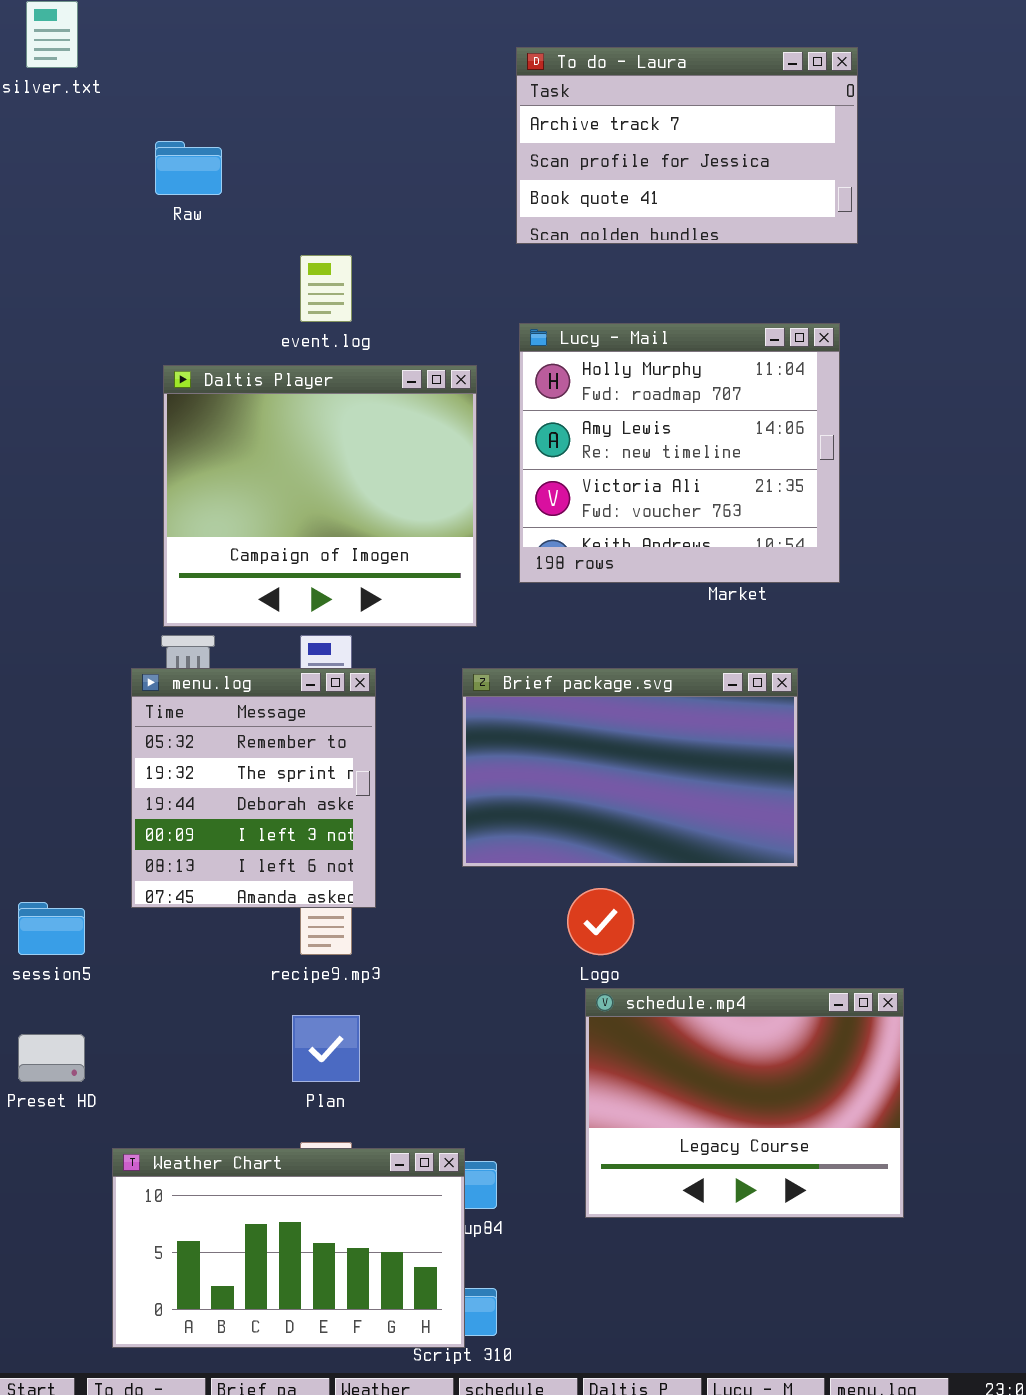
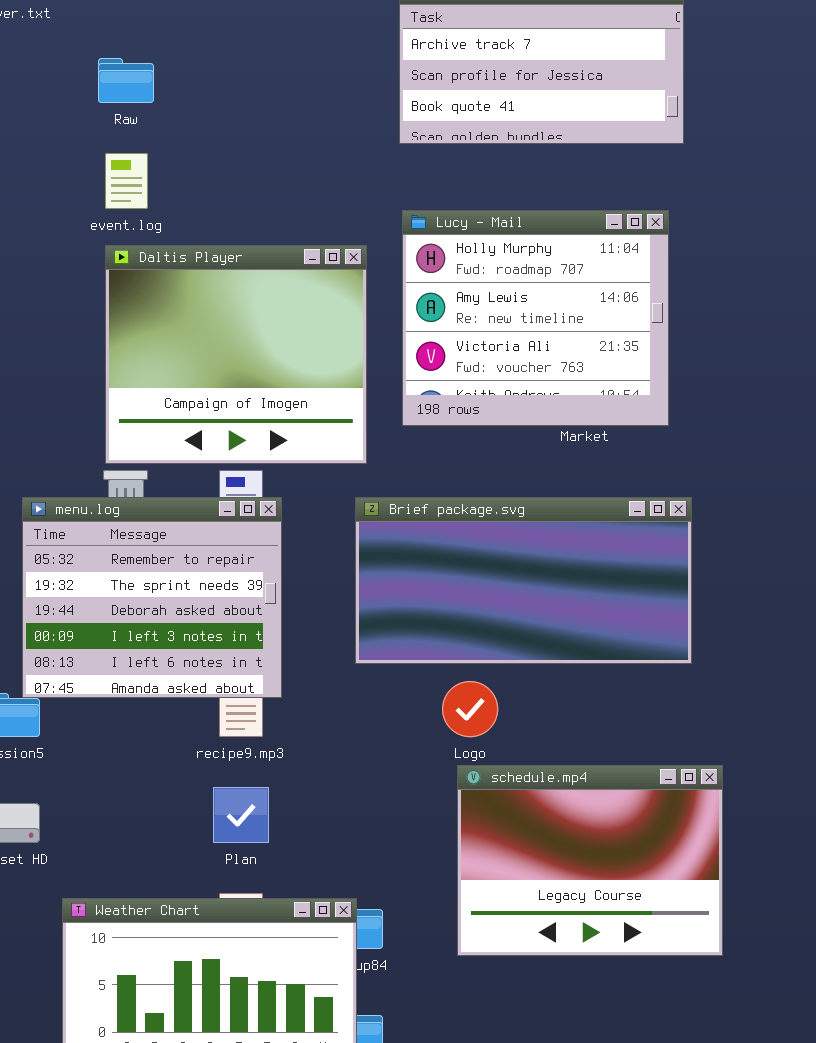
event.log: [300,255,352,322] -> [105,153,148,209], moved
menu.log: [131,668,376,908] -> [22,497,282,698], resized
Brief package.svg: [462,668,798,867] -> [355,497,692,664], resized

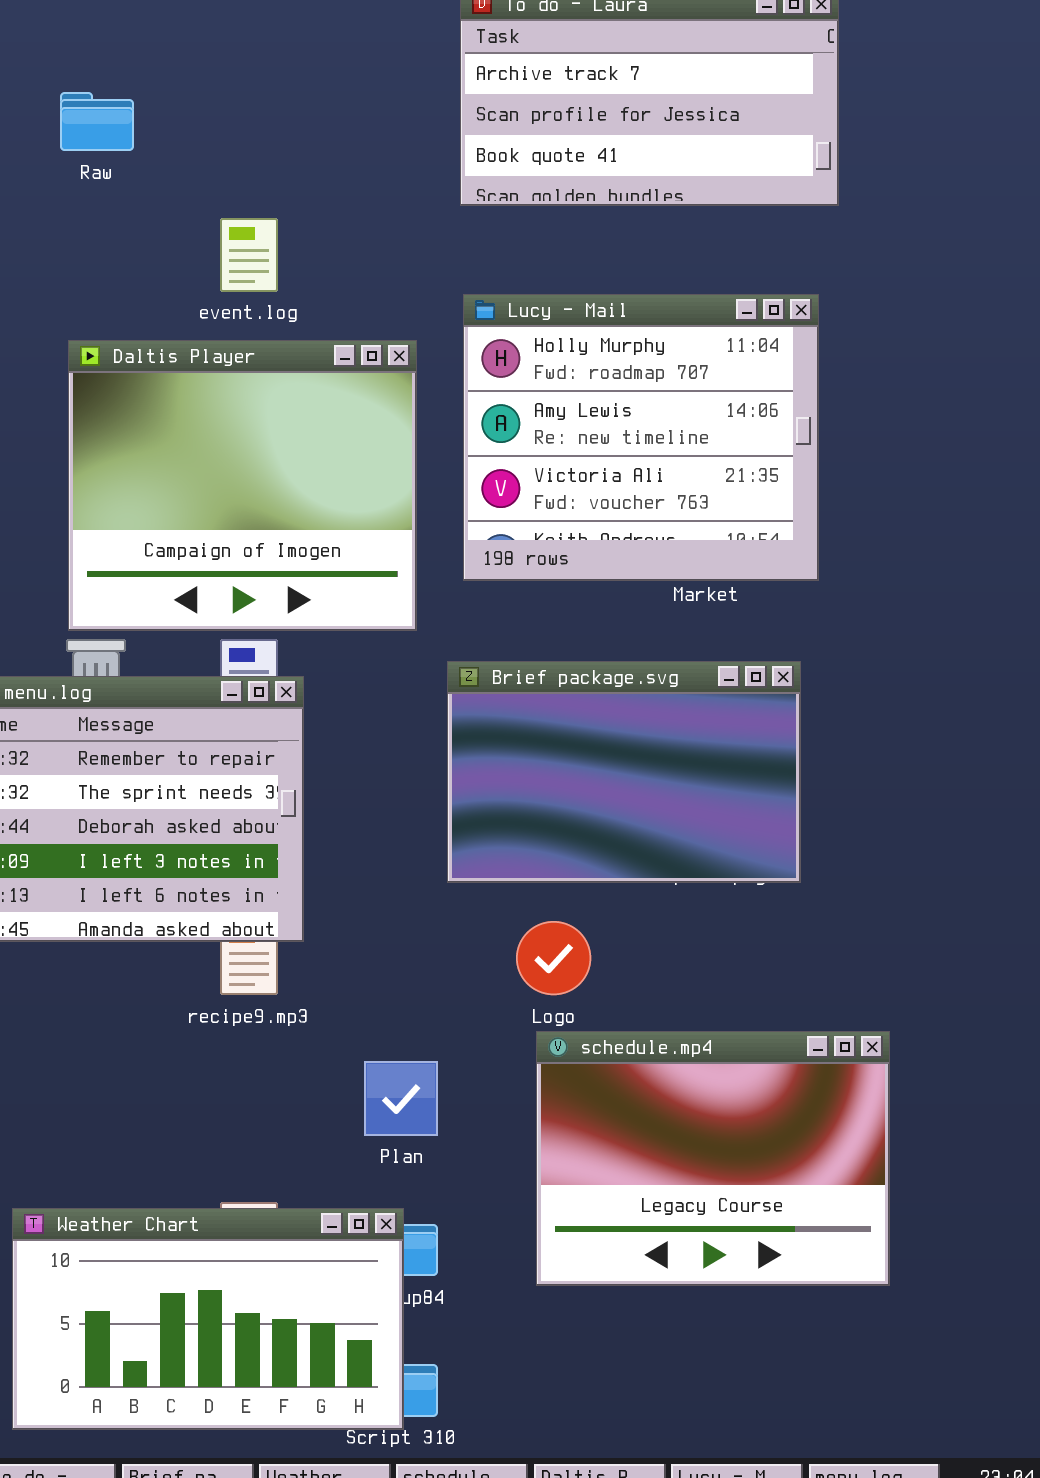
event.log: [105,153,148,209] -> [220,218,278,292], moved
Brief package.svg: [355,497,692,664] -> [447,661,801,883], moved, resized
Plan: [213,787,269,843] -> [364,1061,438,1136], moved

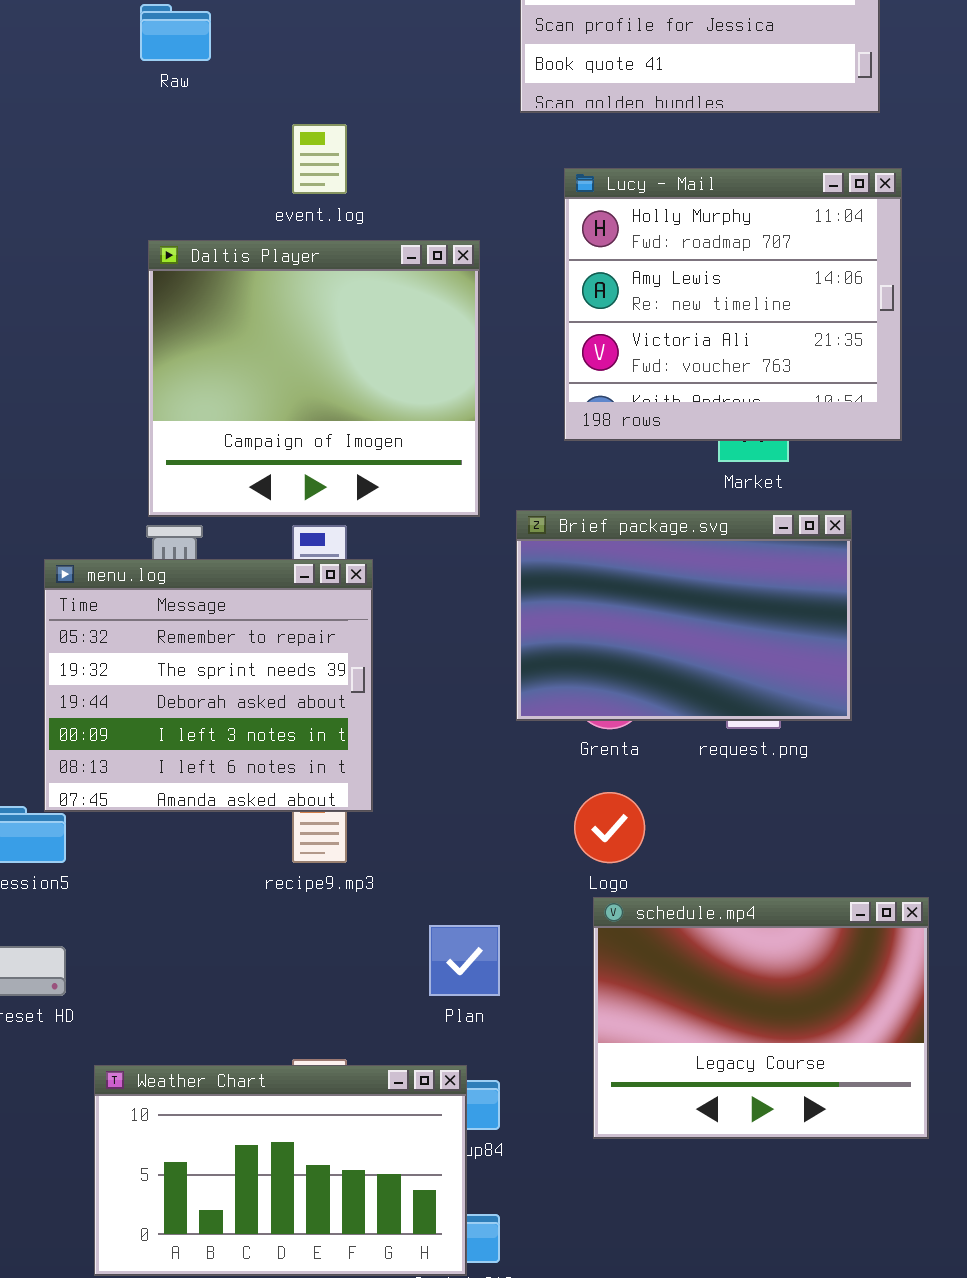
Lucy - Mail: [463,294,819,581] -> [564,168,902,441], moved
Brief package.svg: [447,661,801,883] -> [516,510,852,721], moved

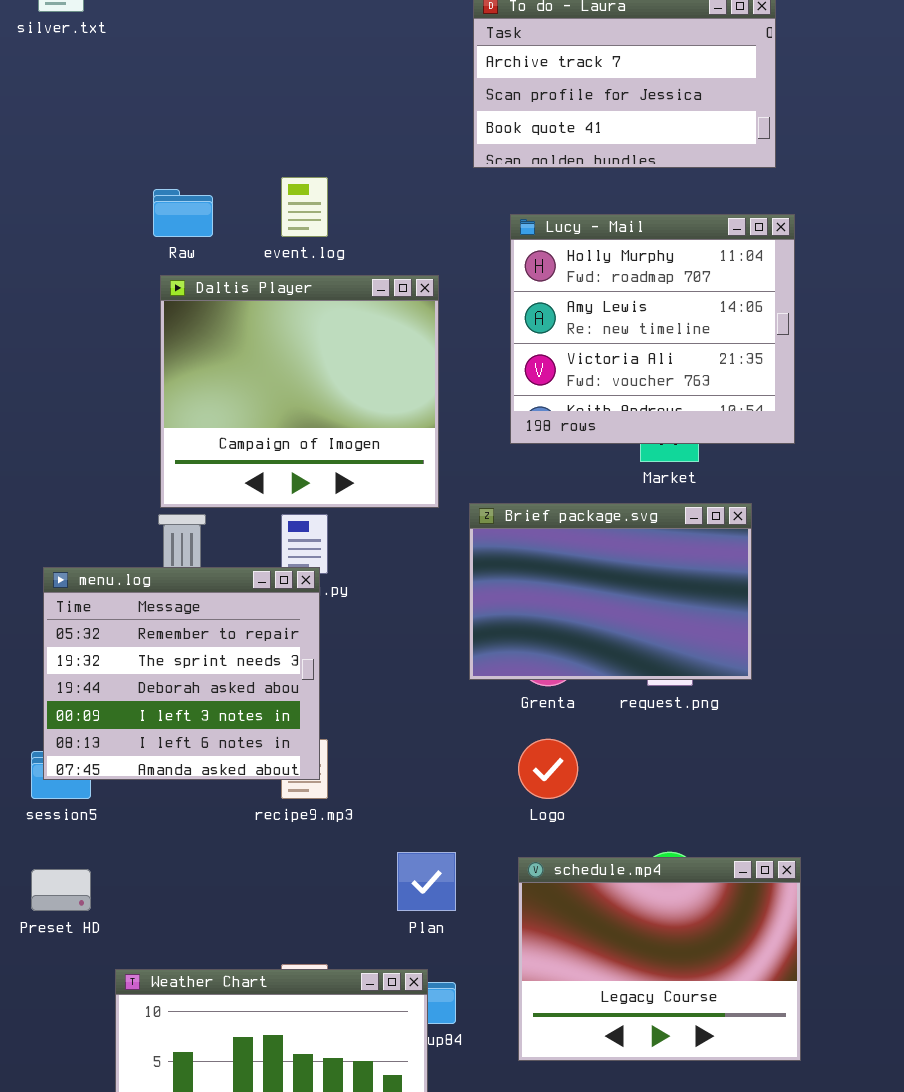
Raw: [140,4,211,61] -> [153,189,213,237], moved
menu.log: [44,559,373,812] -> [43,567,320,780], moved
schedule.mp4: [593,897,929,1139] -> [518,857,801,1061], moved

